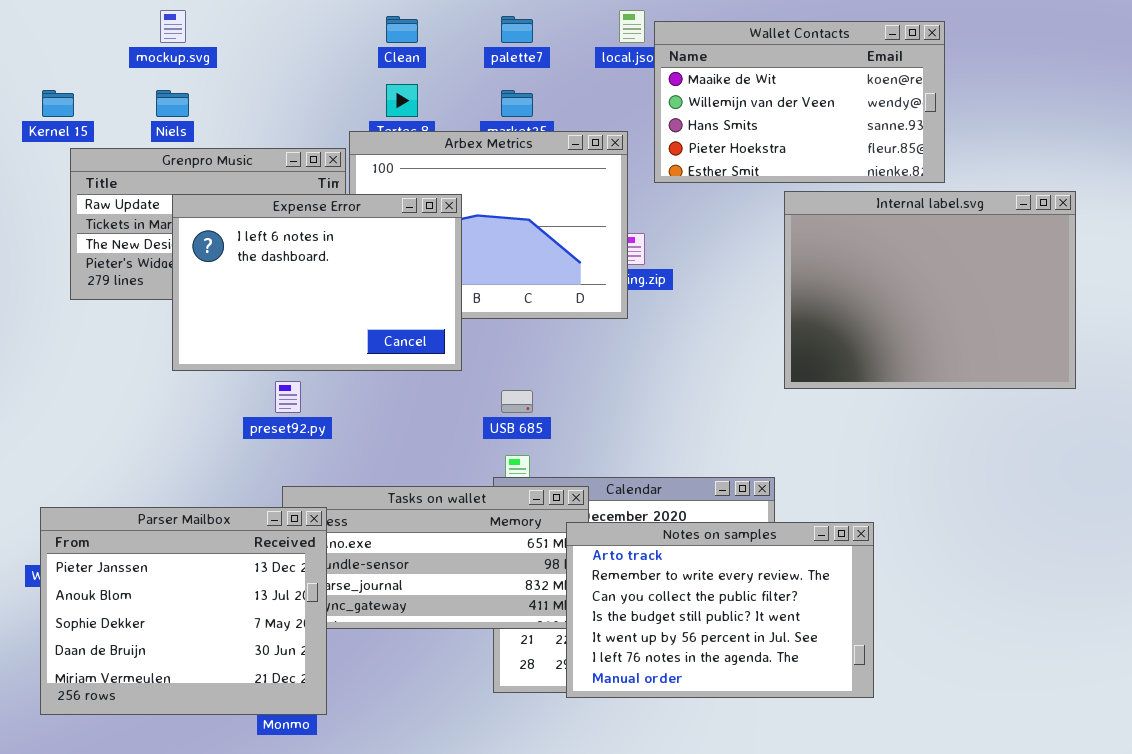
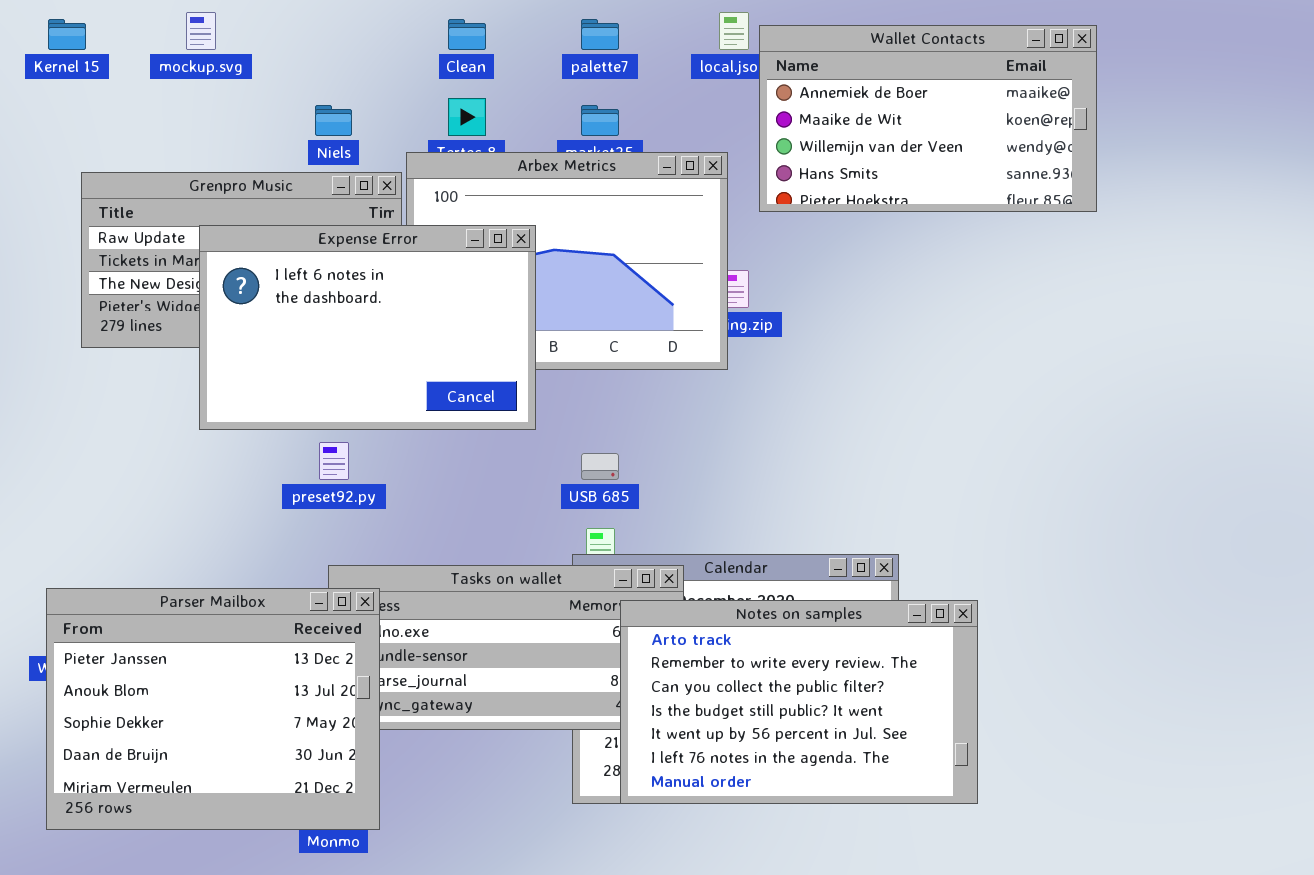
Wallet Contacts: [654,21,945,183] -> [759,25,1097,212], scrolled up 1 row
Kernel 15: [42,90,74,117] -> [48,19,86,50], moved
Niels: [156,90,189,117] -> [315,105,352,136], moved
Internal label.svg: [784,191,1076,389] -> none, closed
Notes on samples: [566,522,874,698] -> [620,600,978,804], moved

